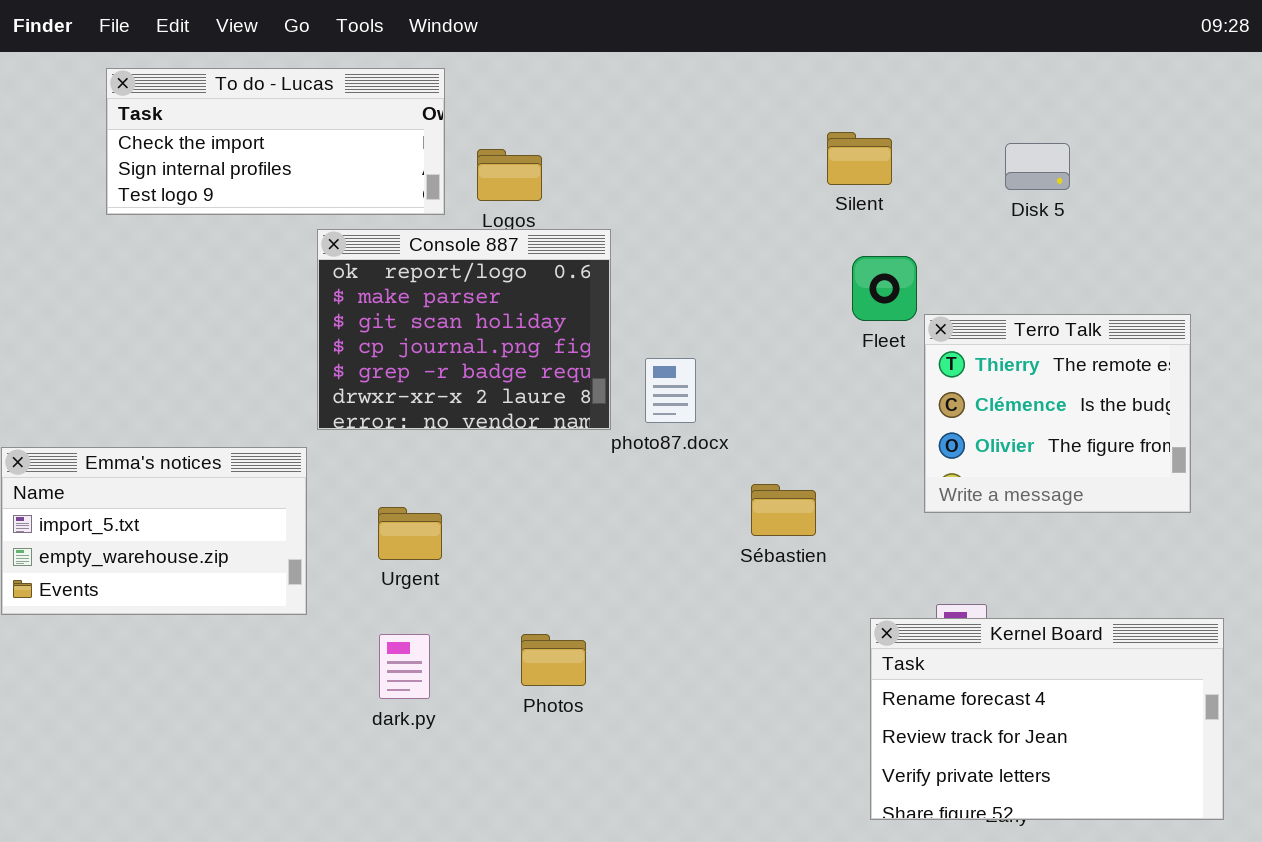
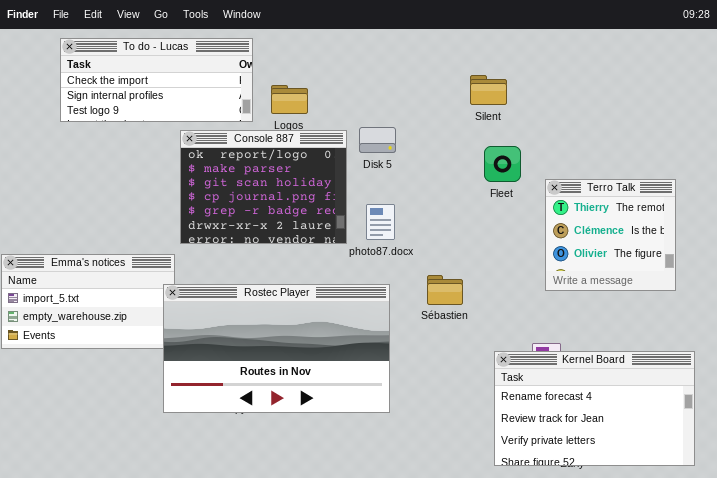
Disk 5: [1005,143,1070,190] -> [359,127,396,153], moved
Terro Talk: [924,314,1191,513] -> [545,179,676,291], resized
Rostec Player: none -> [163,284,390,413], opened

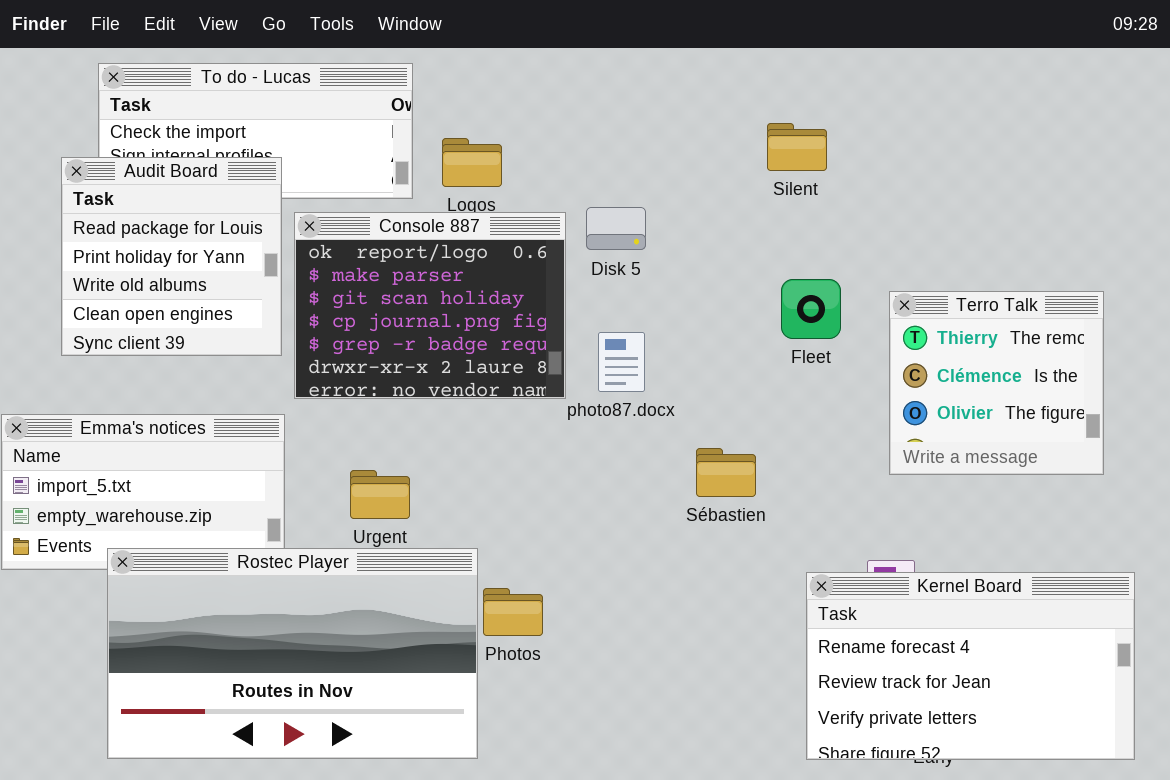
Audit Board: none -> [61,157,282,356], opened
Fleet: [484,146,521,182] -> [781,279,841,339], moved
Rostec Player: [163,284,390,413] -> [107,548,478,759], moved

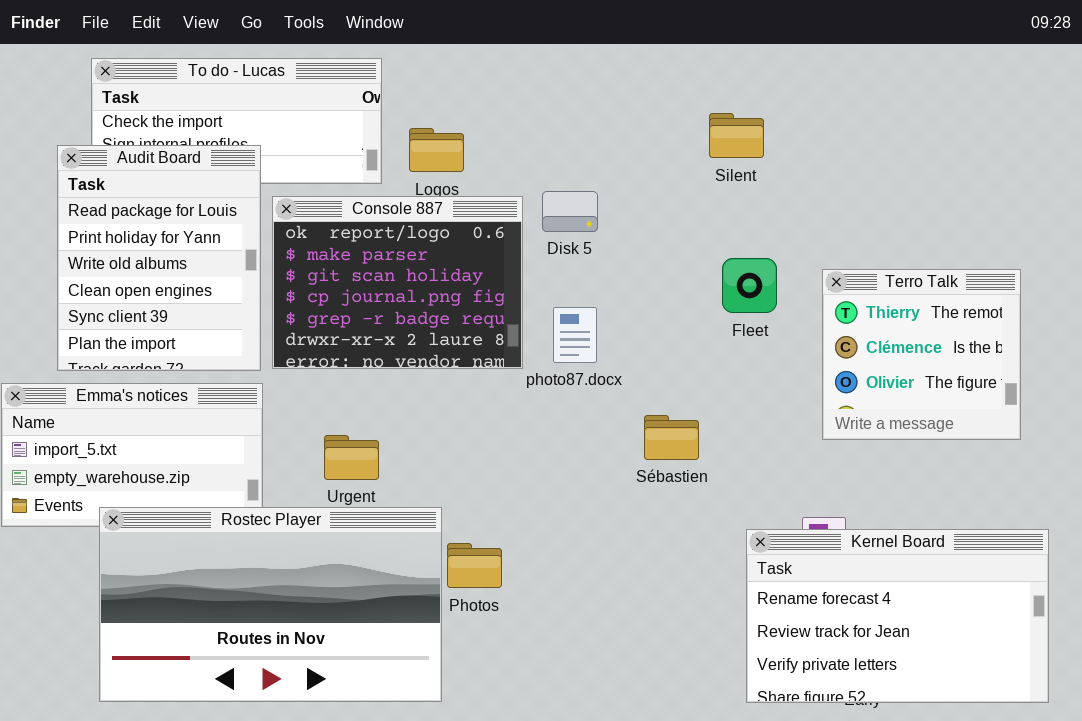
Audit Board: [61,157,282,356] -> [57,145,261,371], resized

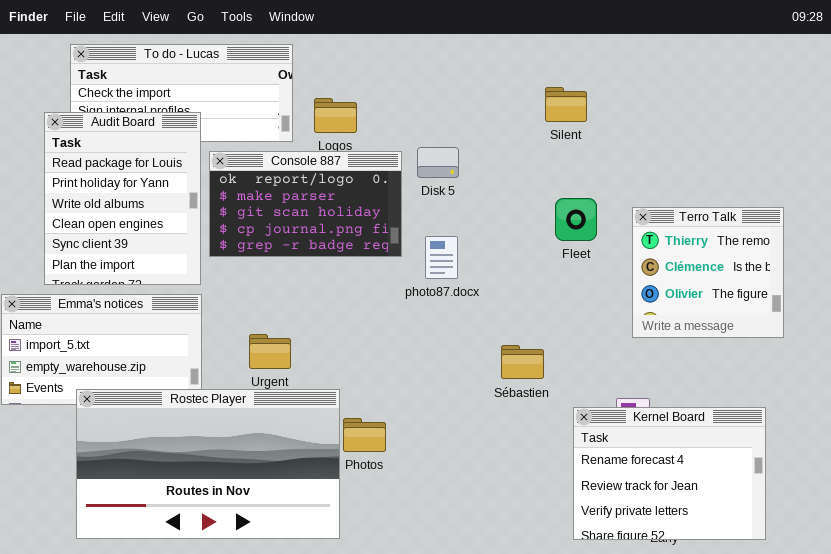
Console 887: [272,196,523,369] -> [209,151,402,257], resized
Sébastien: [644,415,699,460] -> [501,345,544,379], moved
Kernel Board: [746,529,1049,703] -> [573,407,766,540], resized

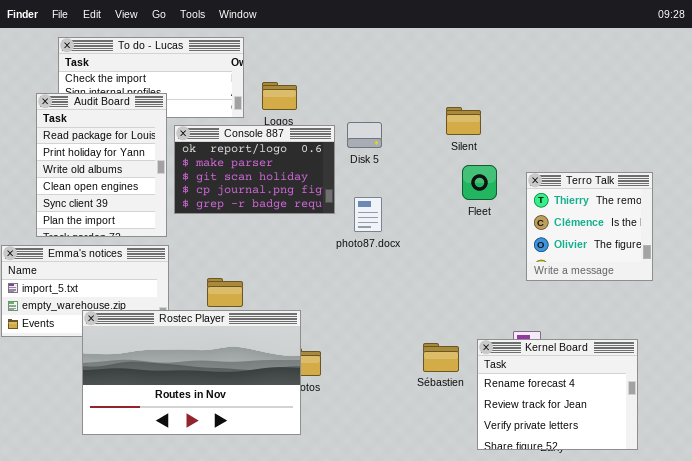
Silent: [545,87,587,122] -> [446,107,481,135], moved
Sébastien: [501,345,544,379] -> [423,343,459,372], moved
Rostec Player: [76,389,340,539] -> [82,310,301,435], moved

